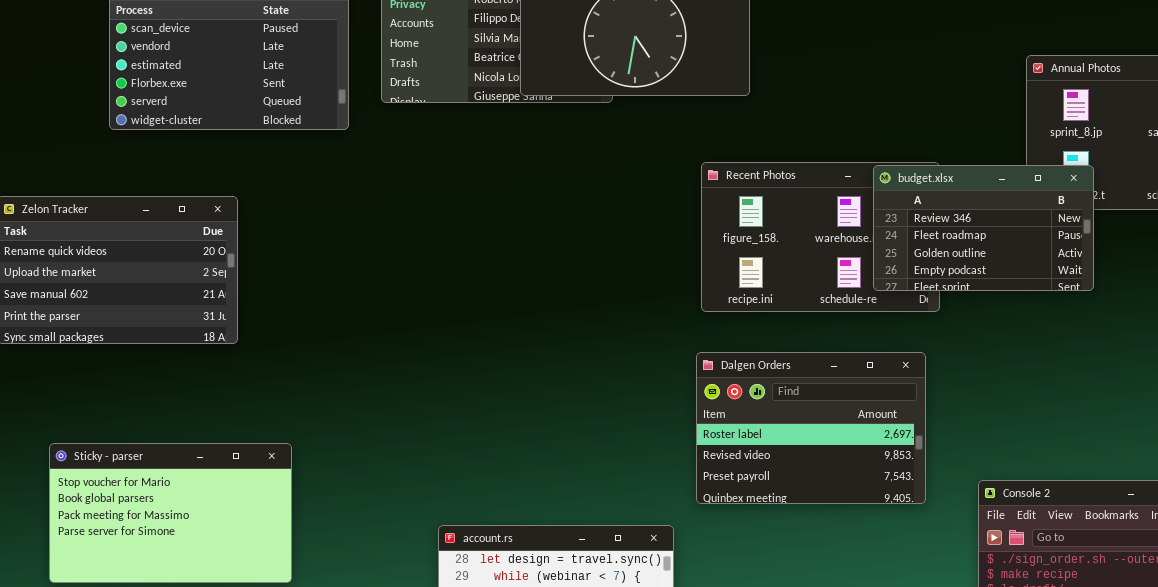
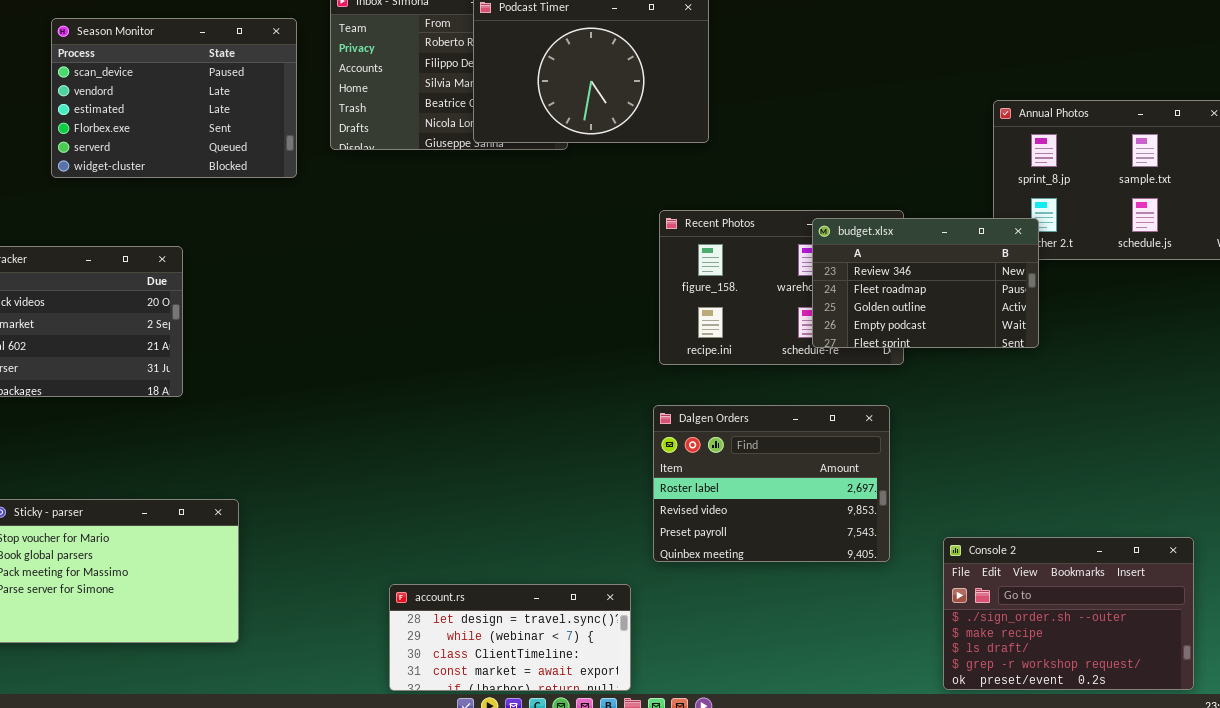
budget.xlsx: [873,165,1094,291] -> [812,218,1039,348], moved

